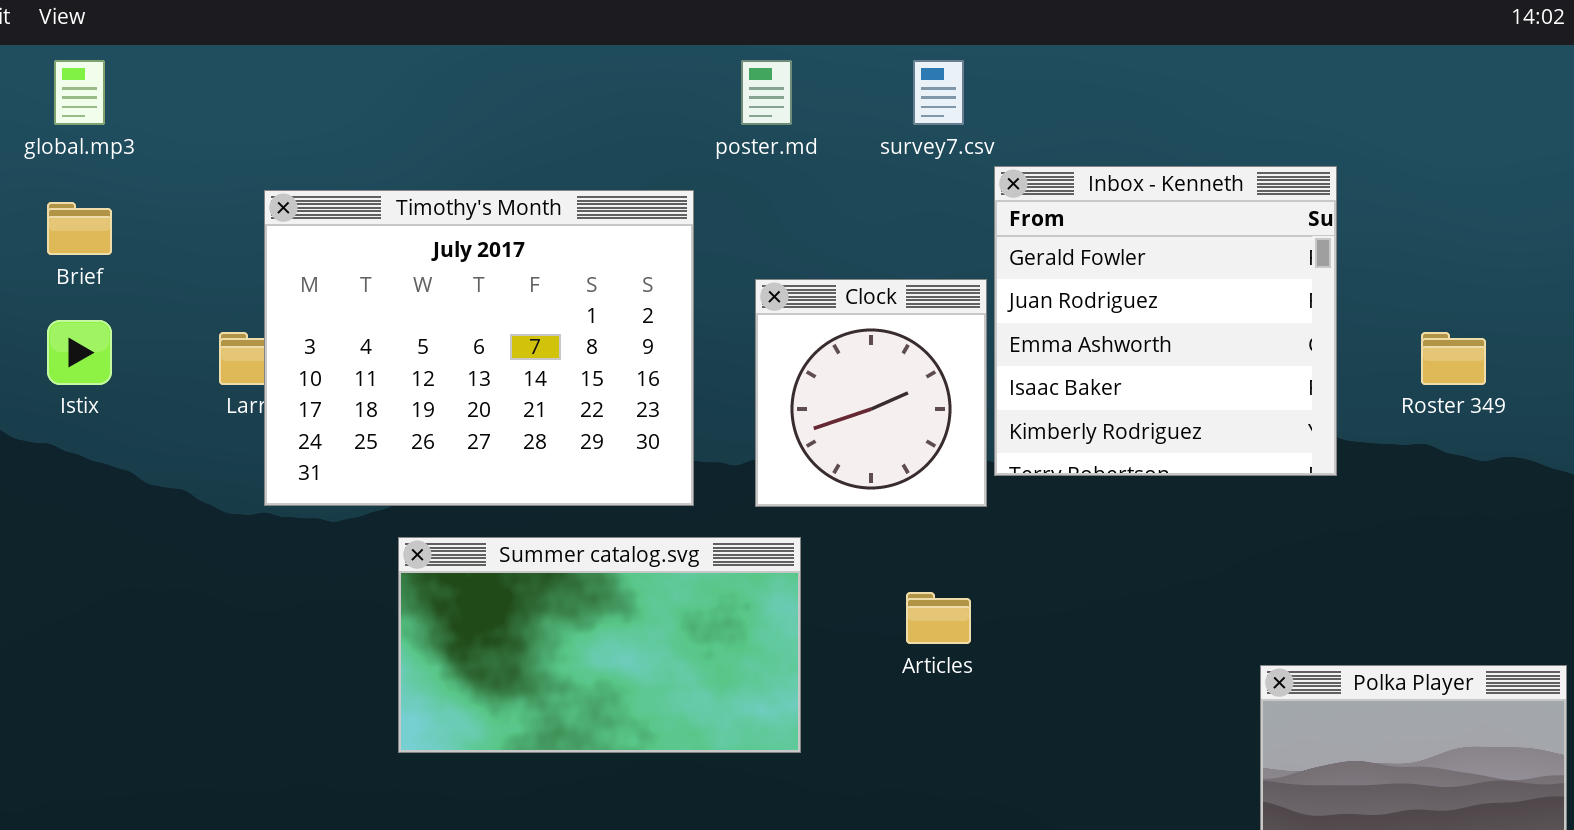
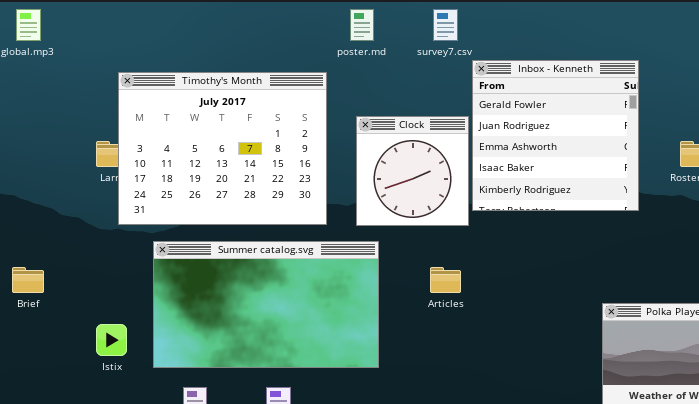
Brief: [47,202,112,255] -> [12,267,44,293], moved
Istix: [47,320,112,385] -> [96,324,127,356], moved
Summer catalog.svg: [398,537,801,753] -> [153,241,379,368], resized

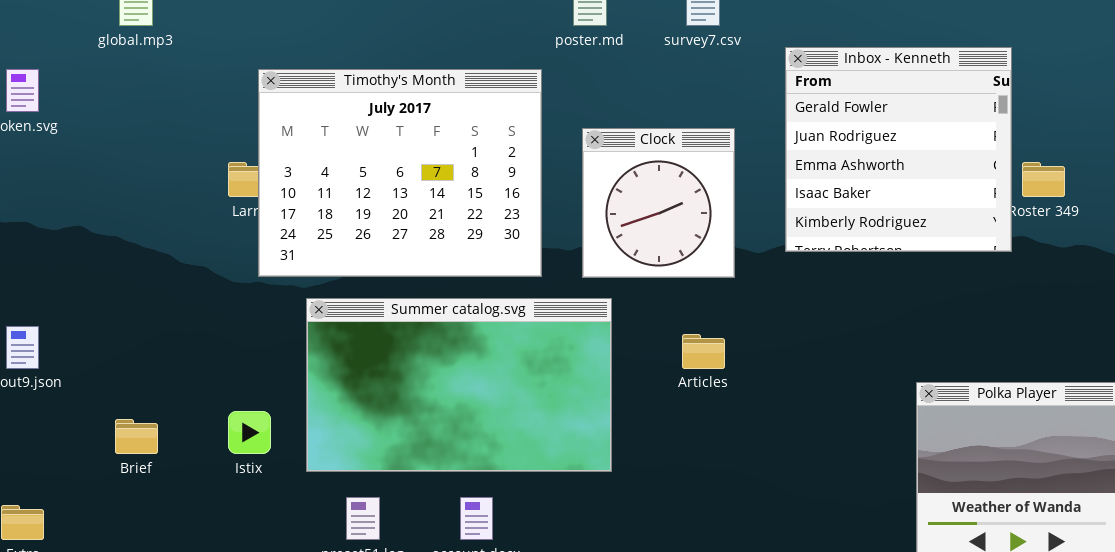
Inbox - Kenneth: [472,60,639,211] -> [785,47,1012,252], moved
Brief: [12,267,44,293] -> [115,419,158,454], moved

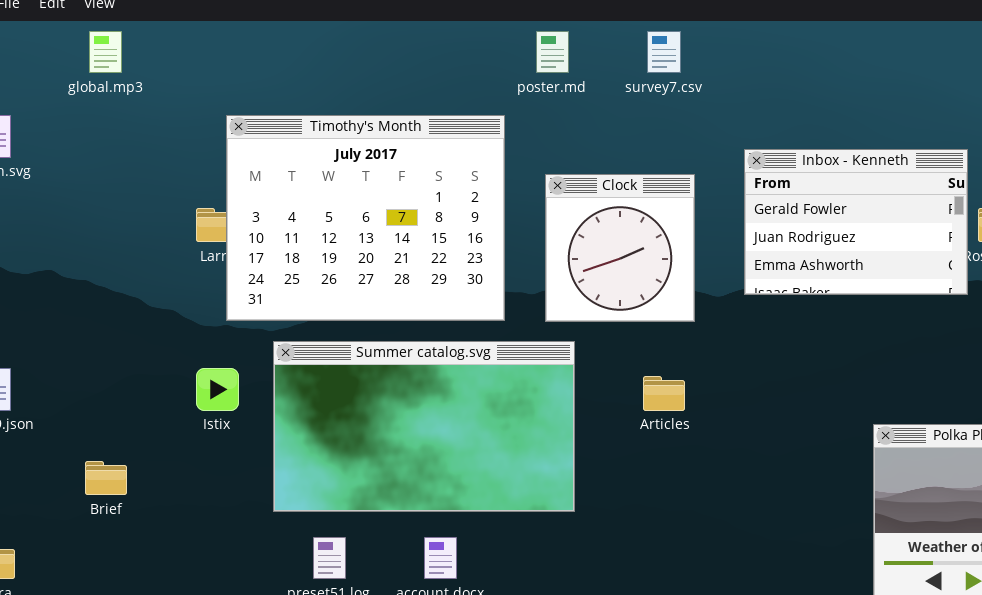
Inbox - Kenneth: [785,47,1012,252] -> [744,149,968,295], resized
Istix: [228,411,271,454] -> [196,368,239,411], moved

